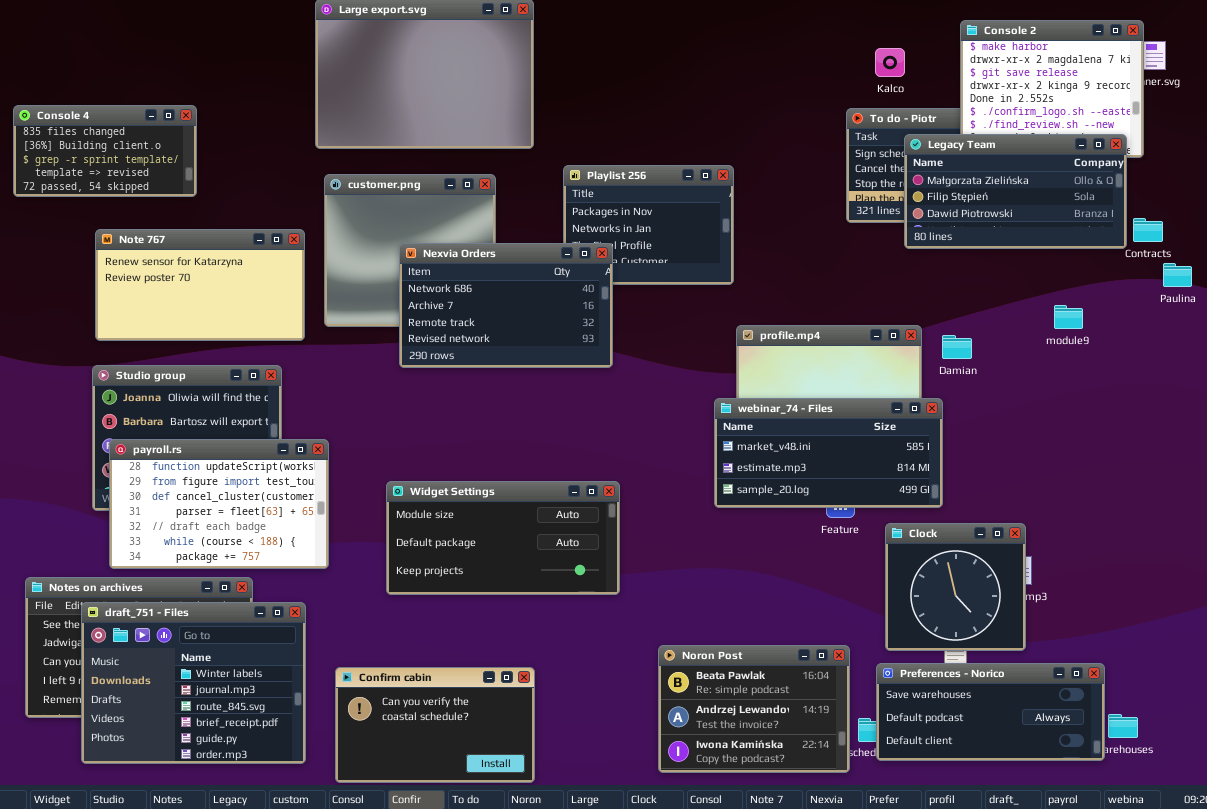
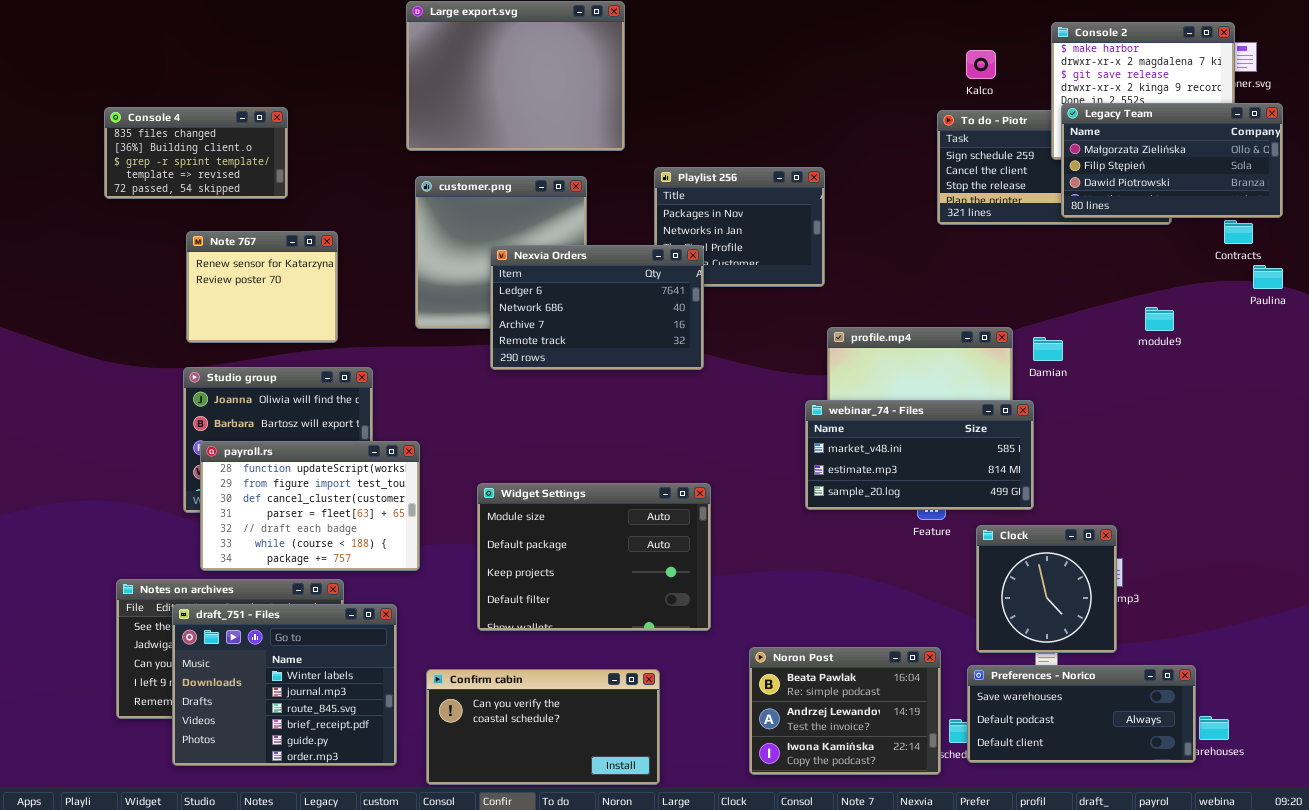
Legacy Team: [904,134,1127,249] -> [1061,103,1283,218], moved
Note 767: [95,229,305,341] -> [186,231,338,343], resized
Nexvia Orders: [399,243,613,368] -> [490,245,704,370], scrolled up 1 row
Widget Settings: [386,481,620,595] -> [477,483,711,631], resized
Confirm cabin: [335,667,535,783] -> [426,669,660,785], resized

